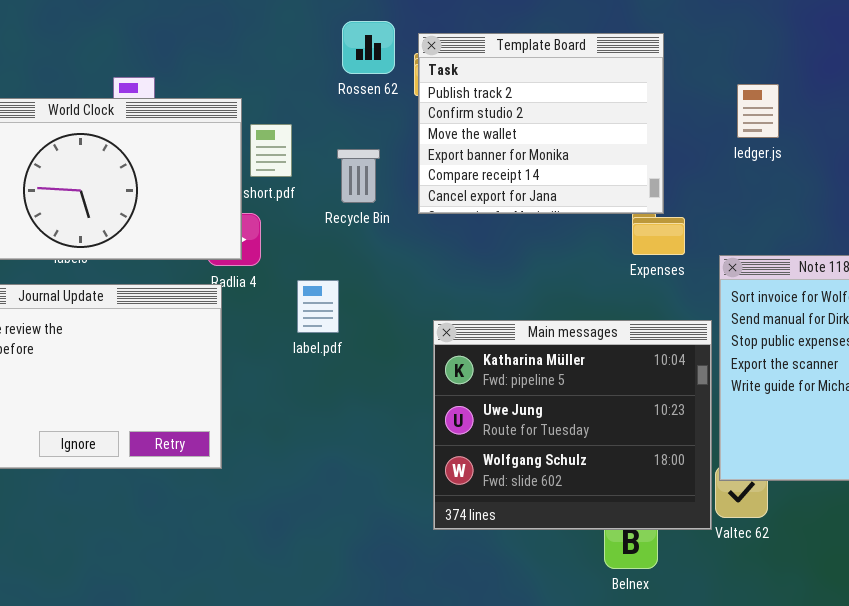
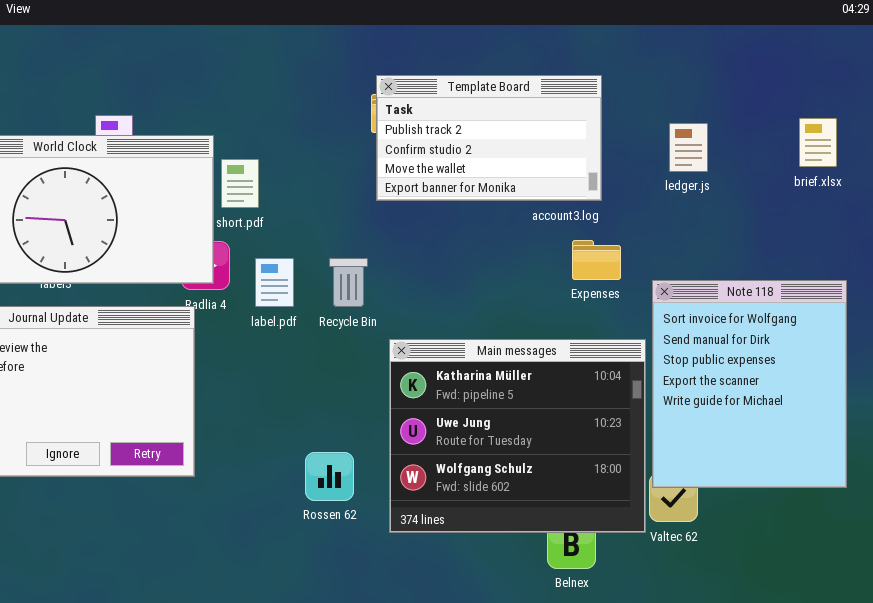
Rossen 62: [342,21,395,74] -> [305,452,354,501], moved
Template Board: [418,33,664,214] -> [376,75,602,201], resized
Recycle Bin: [337,149,380,203] -> [329,258,368,307], moved
label.pdf: [297,280,339,333] -> [255,258,294,307], moved

